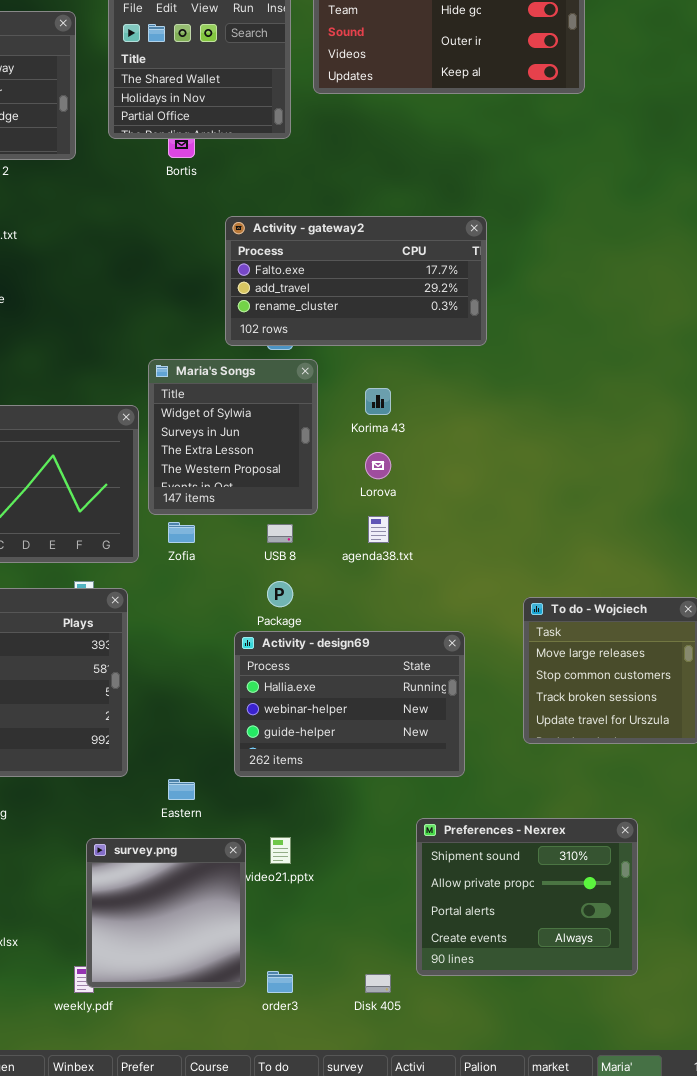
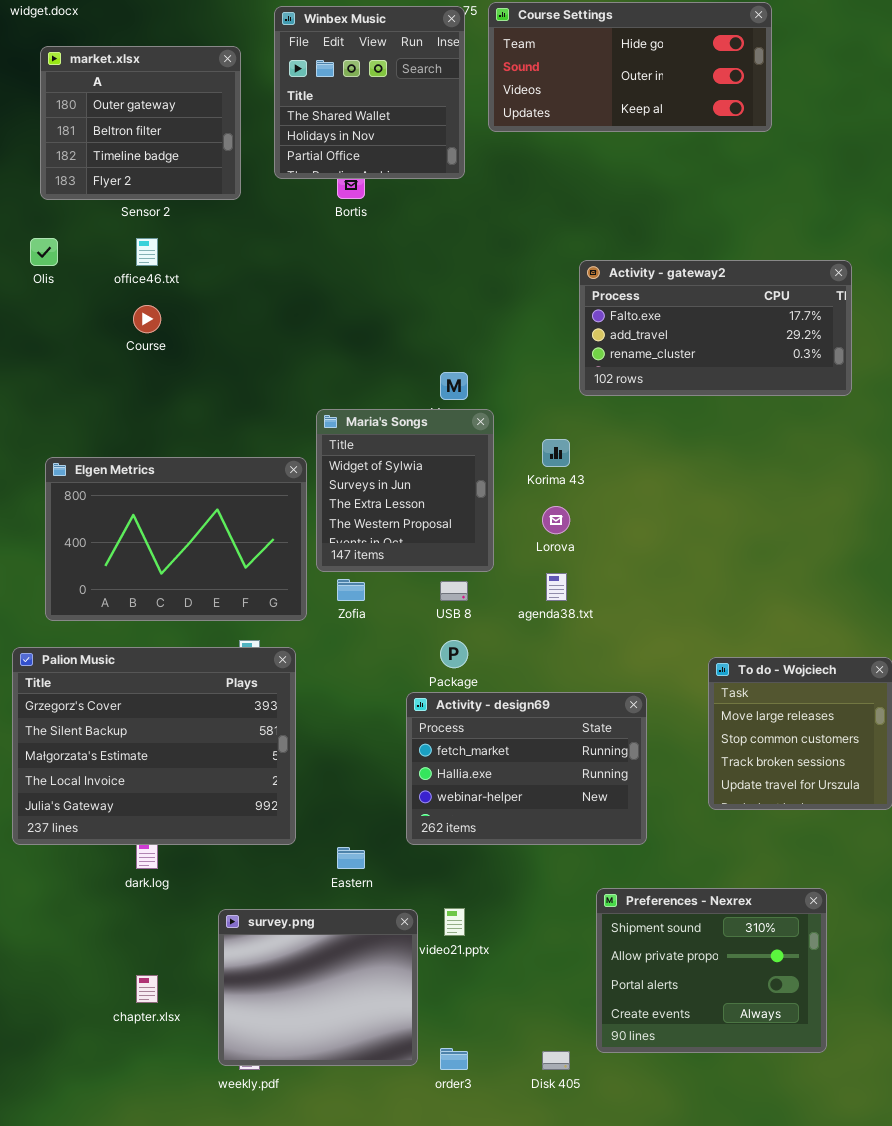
Activity - gateway2: [225,216,487,346] -> [579,260,852,396], moved
Activity - design69: [234,631,465,777] -> [406,692,647,845], scrolled up 1 row
survey.png: [86,838,246,988] -> [218,909,418,1066], resized

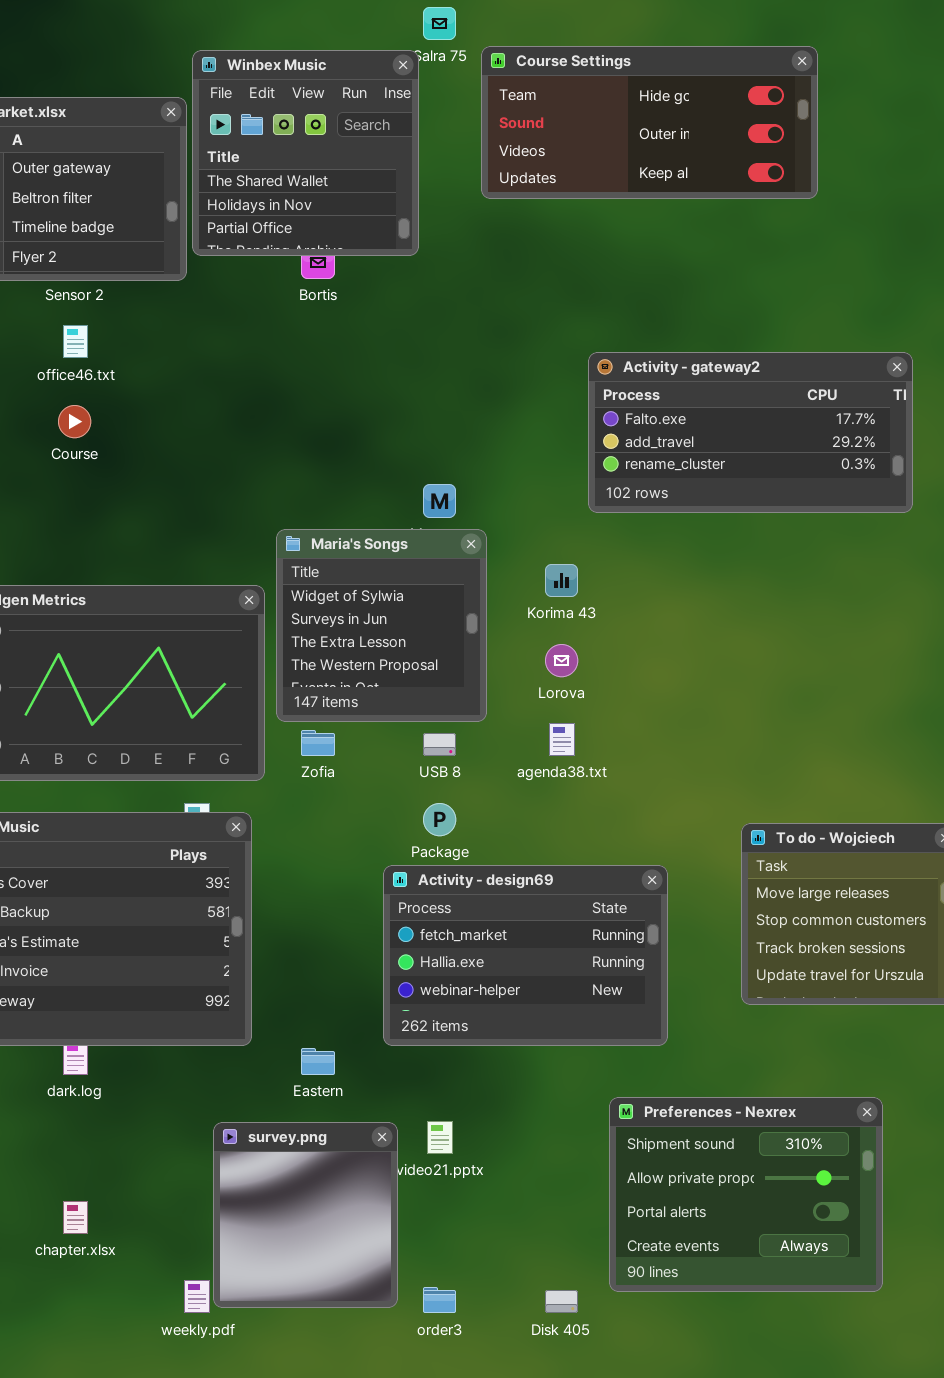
Winbex Music: [274,6,465,179] -> [192,50,419,256], moved
survey.png: [218,909,418,1066] -> [213,1122,398,1308], resized

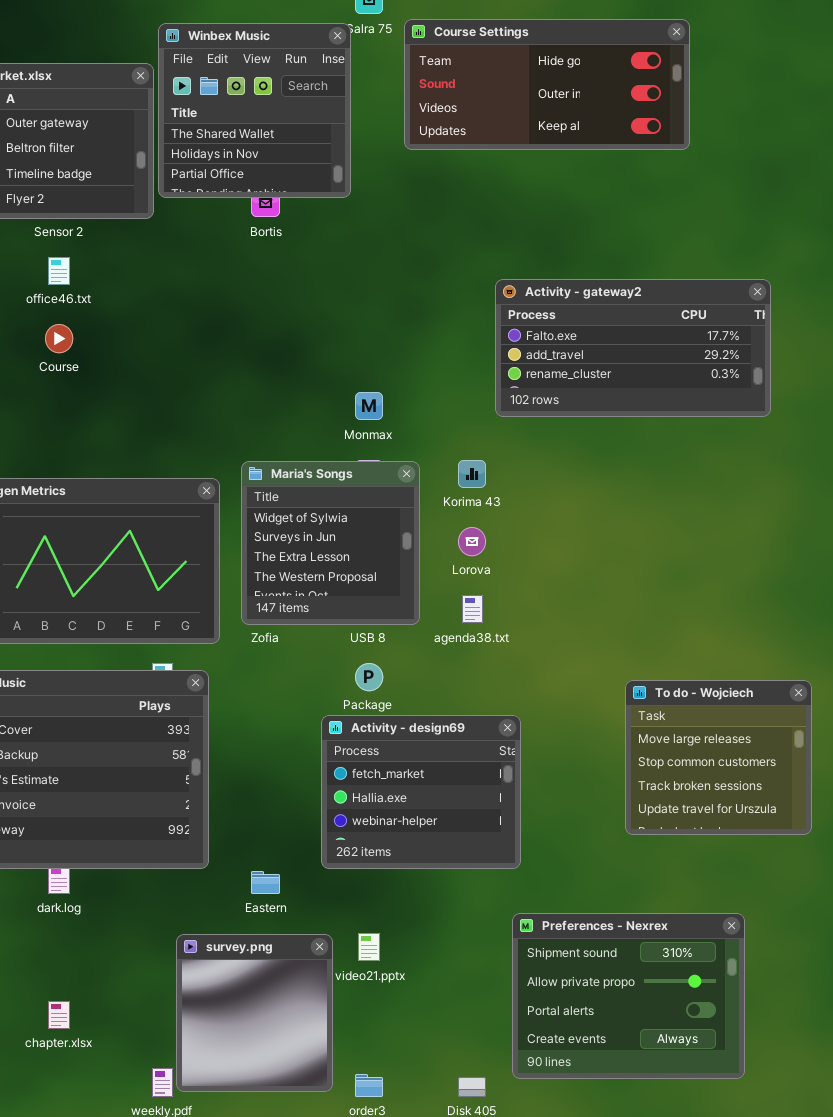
Maria's Songs: [276,529,487,722] -> [241,461,420,625], moved
Activity - design69: [383,865,668,1046] -> [321,715,521,869], resized

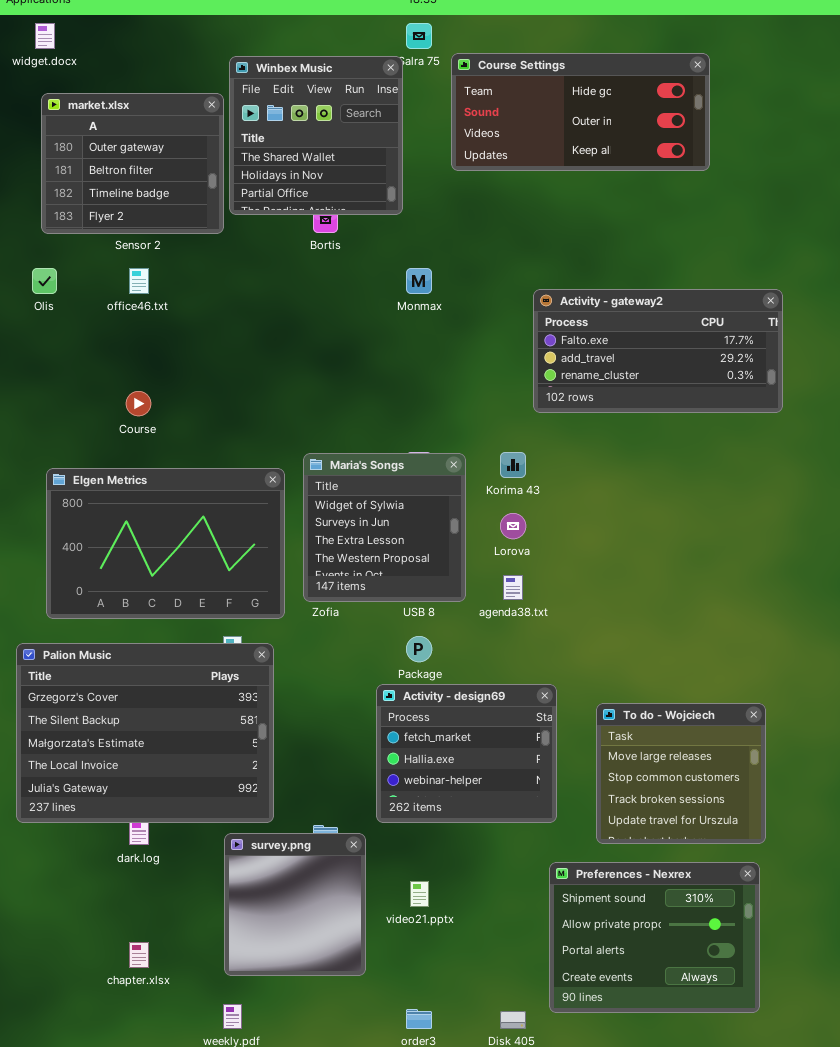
Course: [45,324,73,353] -> [126,391,151,416], moved
Monmax: [355,392,383,420] -> [406,268,432,294], moved
To do - Wojciech: [625,680,812,835] -> [596,703,766,844], moved
survey.png: [176,934,333,1092] -> [224,833,366,976], moved

